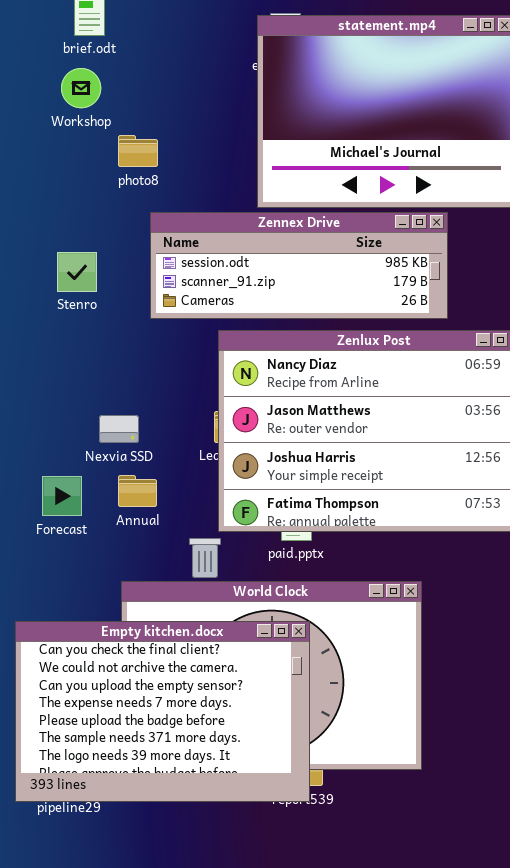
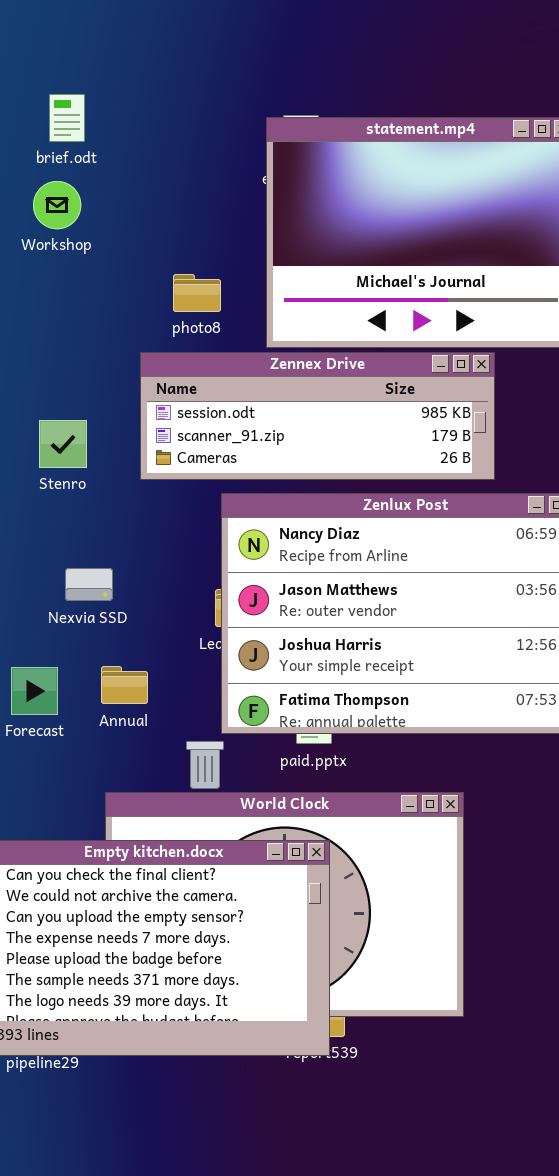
photo8: [118,135,158,167] -> [173,274,221,312], moved
Stenro: [57,252,97,292] -> [39,420,87,468], moved
Nexvia SSD: [99,415,139,443] -> [65,568,113,601], moved

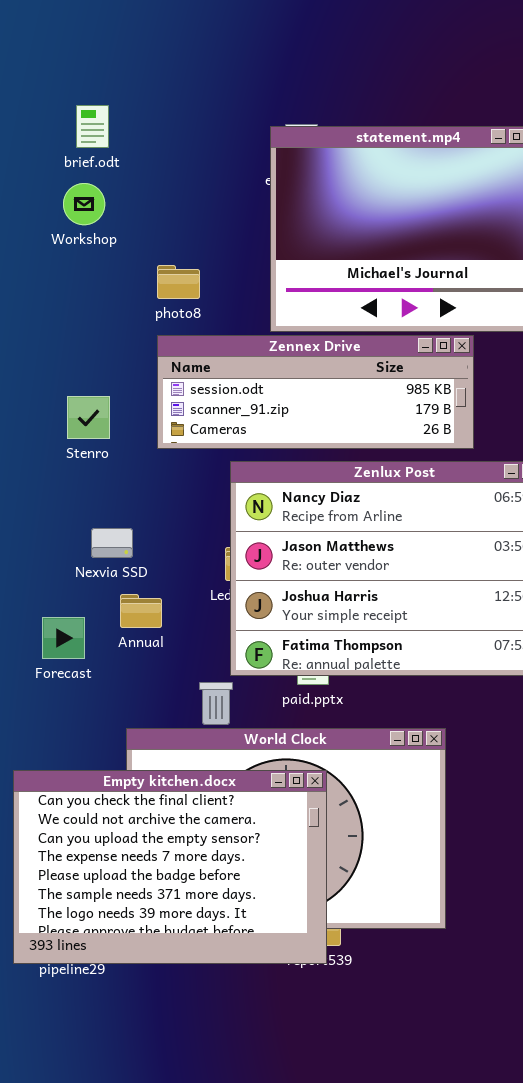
photo8: [173,274,221,312] -> [157,265,200,299], moved
Annual: [101,666,148,704] -> [120,594,162,628], moved

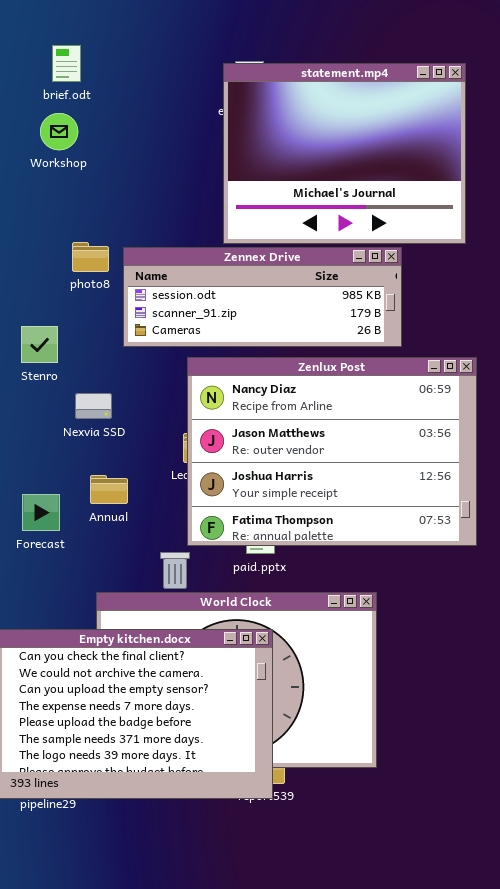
photo8: [157,265,200,299] -> [72,242,109,272], moved
Stenro: [67,396,110,439] -> [21,326,58,363], moved
Nexvia SSD: [91,528,133,558] -> [75,393,112,419], moved

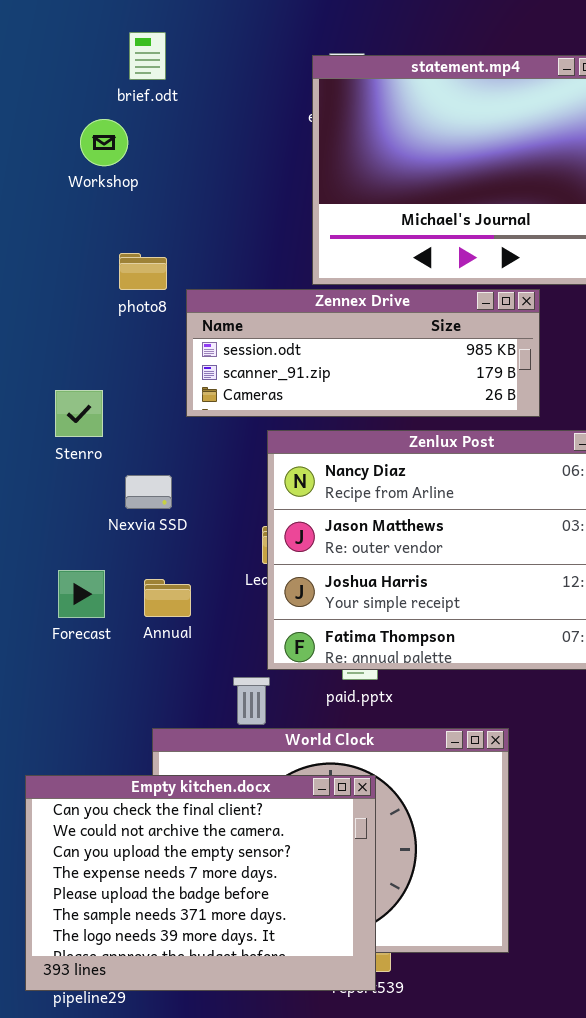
brief.odt: [52,45,81,82] -> [129,32,166,80], moved
photo8: [72,242,109,272] -> [119,253,167,290], moved
Forecast: [22,494,60,531] -> [58,570,105,618], moved

